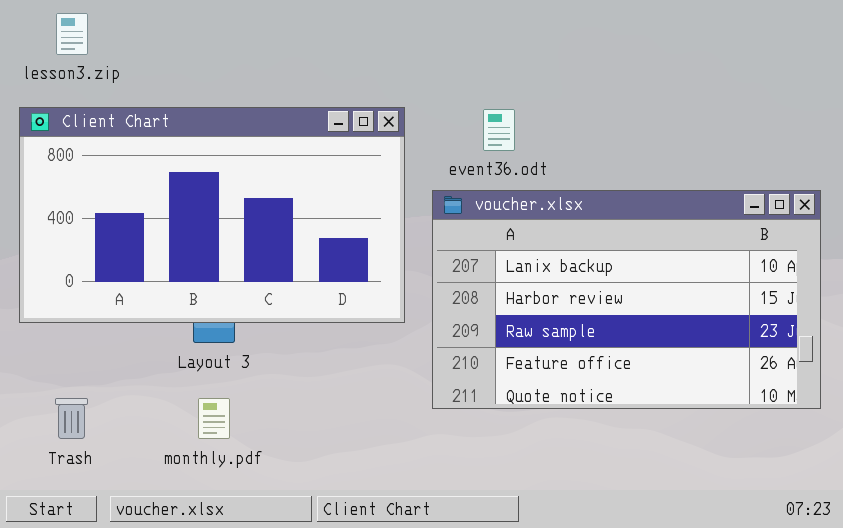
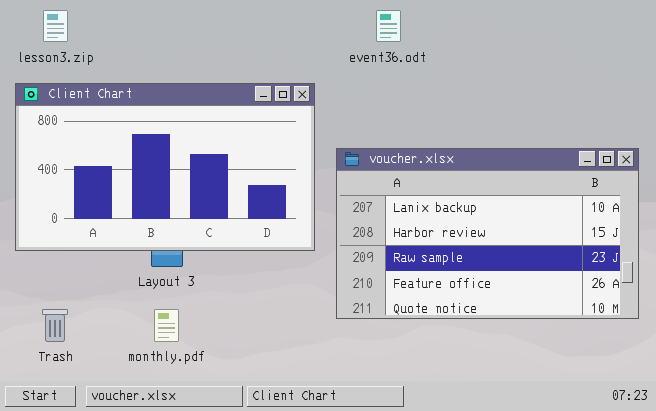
event36.odt: [483,109,515,151] -> [376,10,401,42], moved

